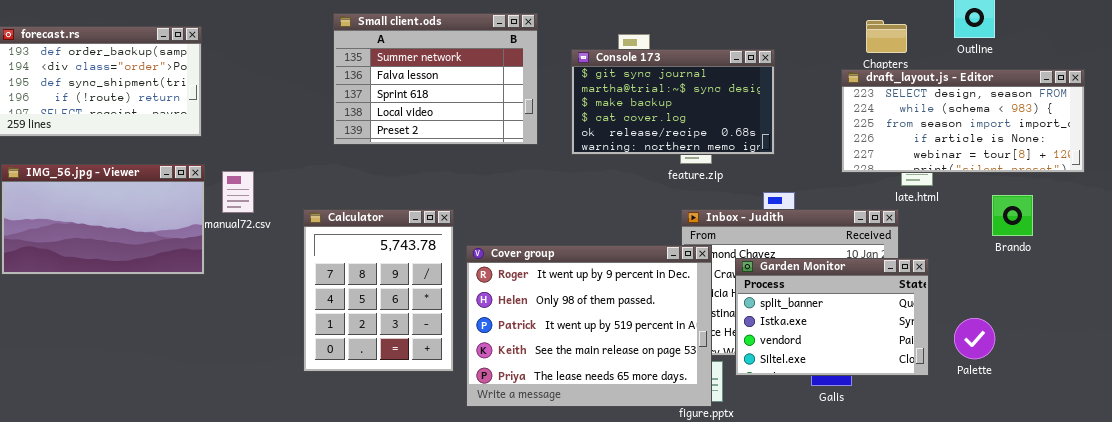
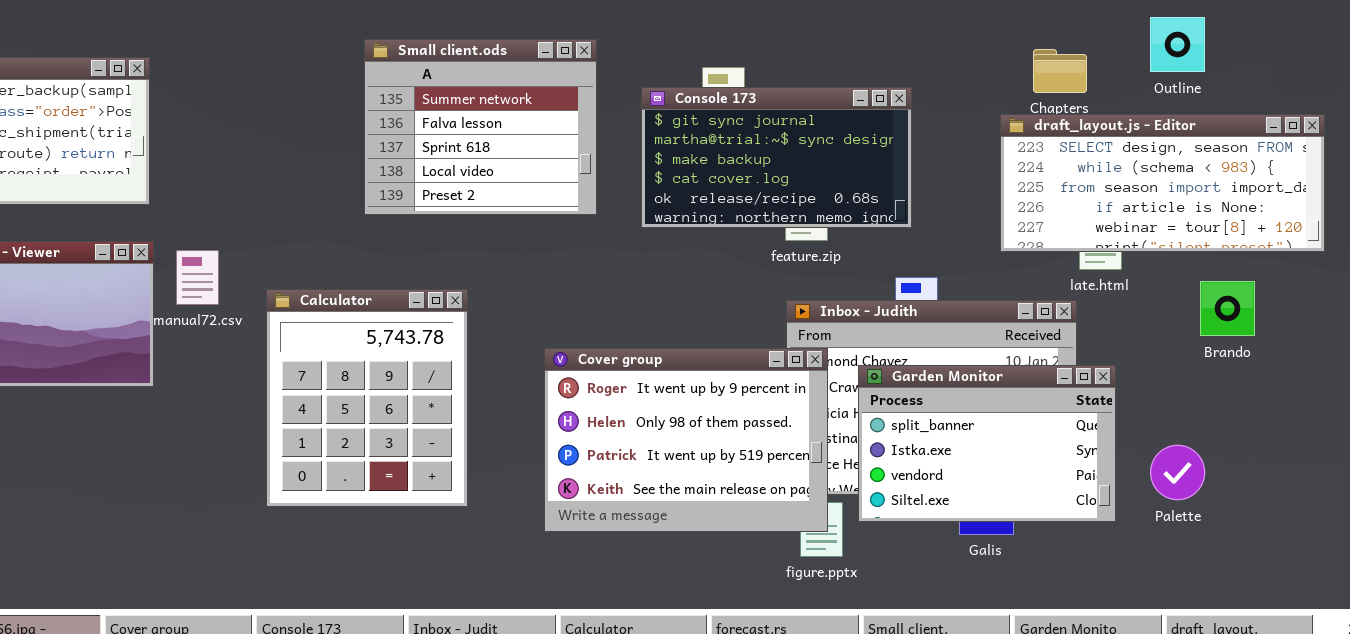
Small client.ods: [333,13,538,145] -> [364,39,597,215], resized
Calculator: [303,209,454,372] -> [266,289,468,507], moved
Cover group: [466,245,712,407] -> [544,348,828,532], resized

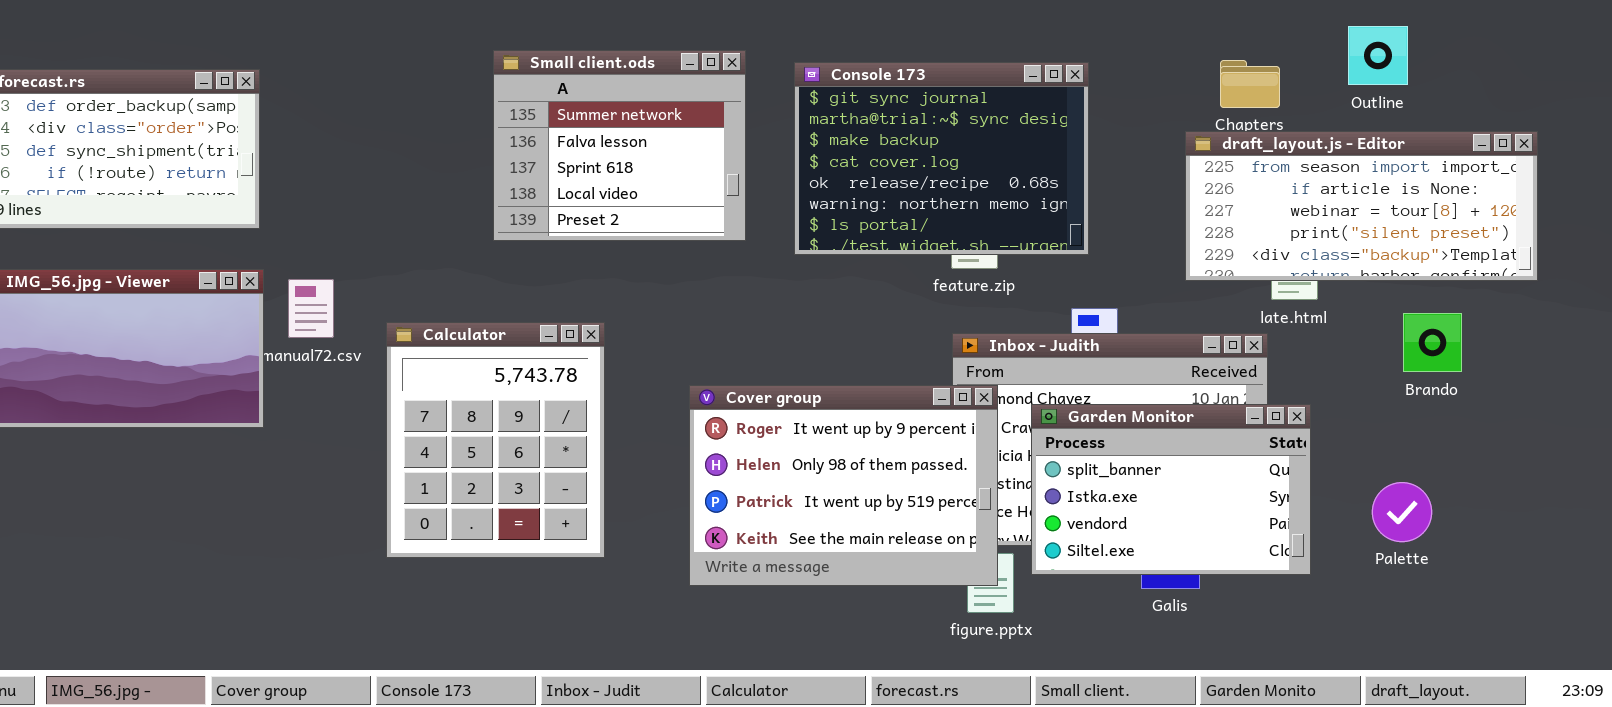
Console 173: [641,87,912,228] -> [794,62,1089,255], resized
draft_layout.js - Editor: [1000,114,1325,252] -> [1185,131,1538,281], scrolled down 2 rows
Palette: [1150,445,1205,500] -> [1372,482,1432,542], moved

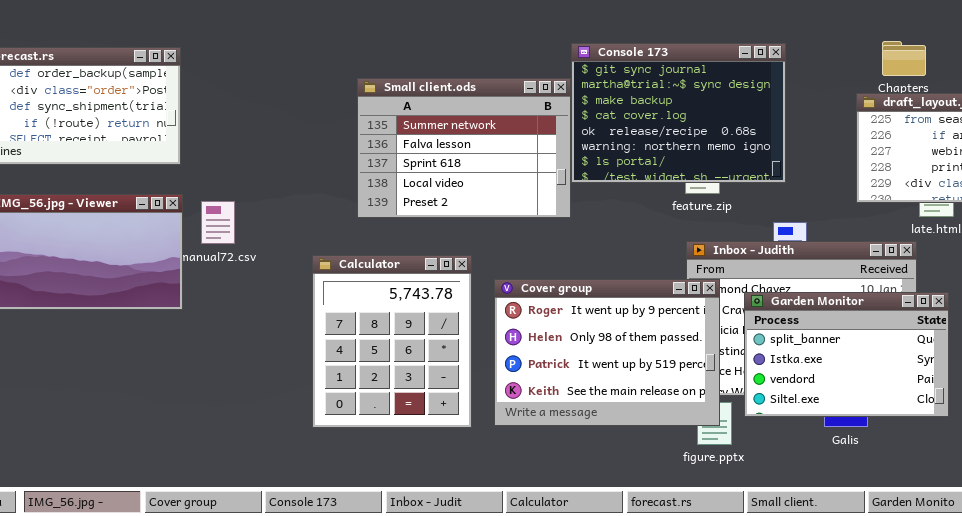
Small client.ods: [493,50,746,241] -> [357,78,571,218], moved, resized
Calculator: [386,322,605,558] -> [312,255,472,428], moved

